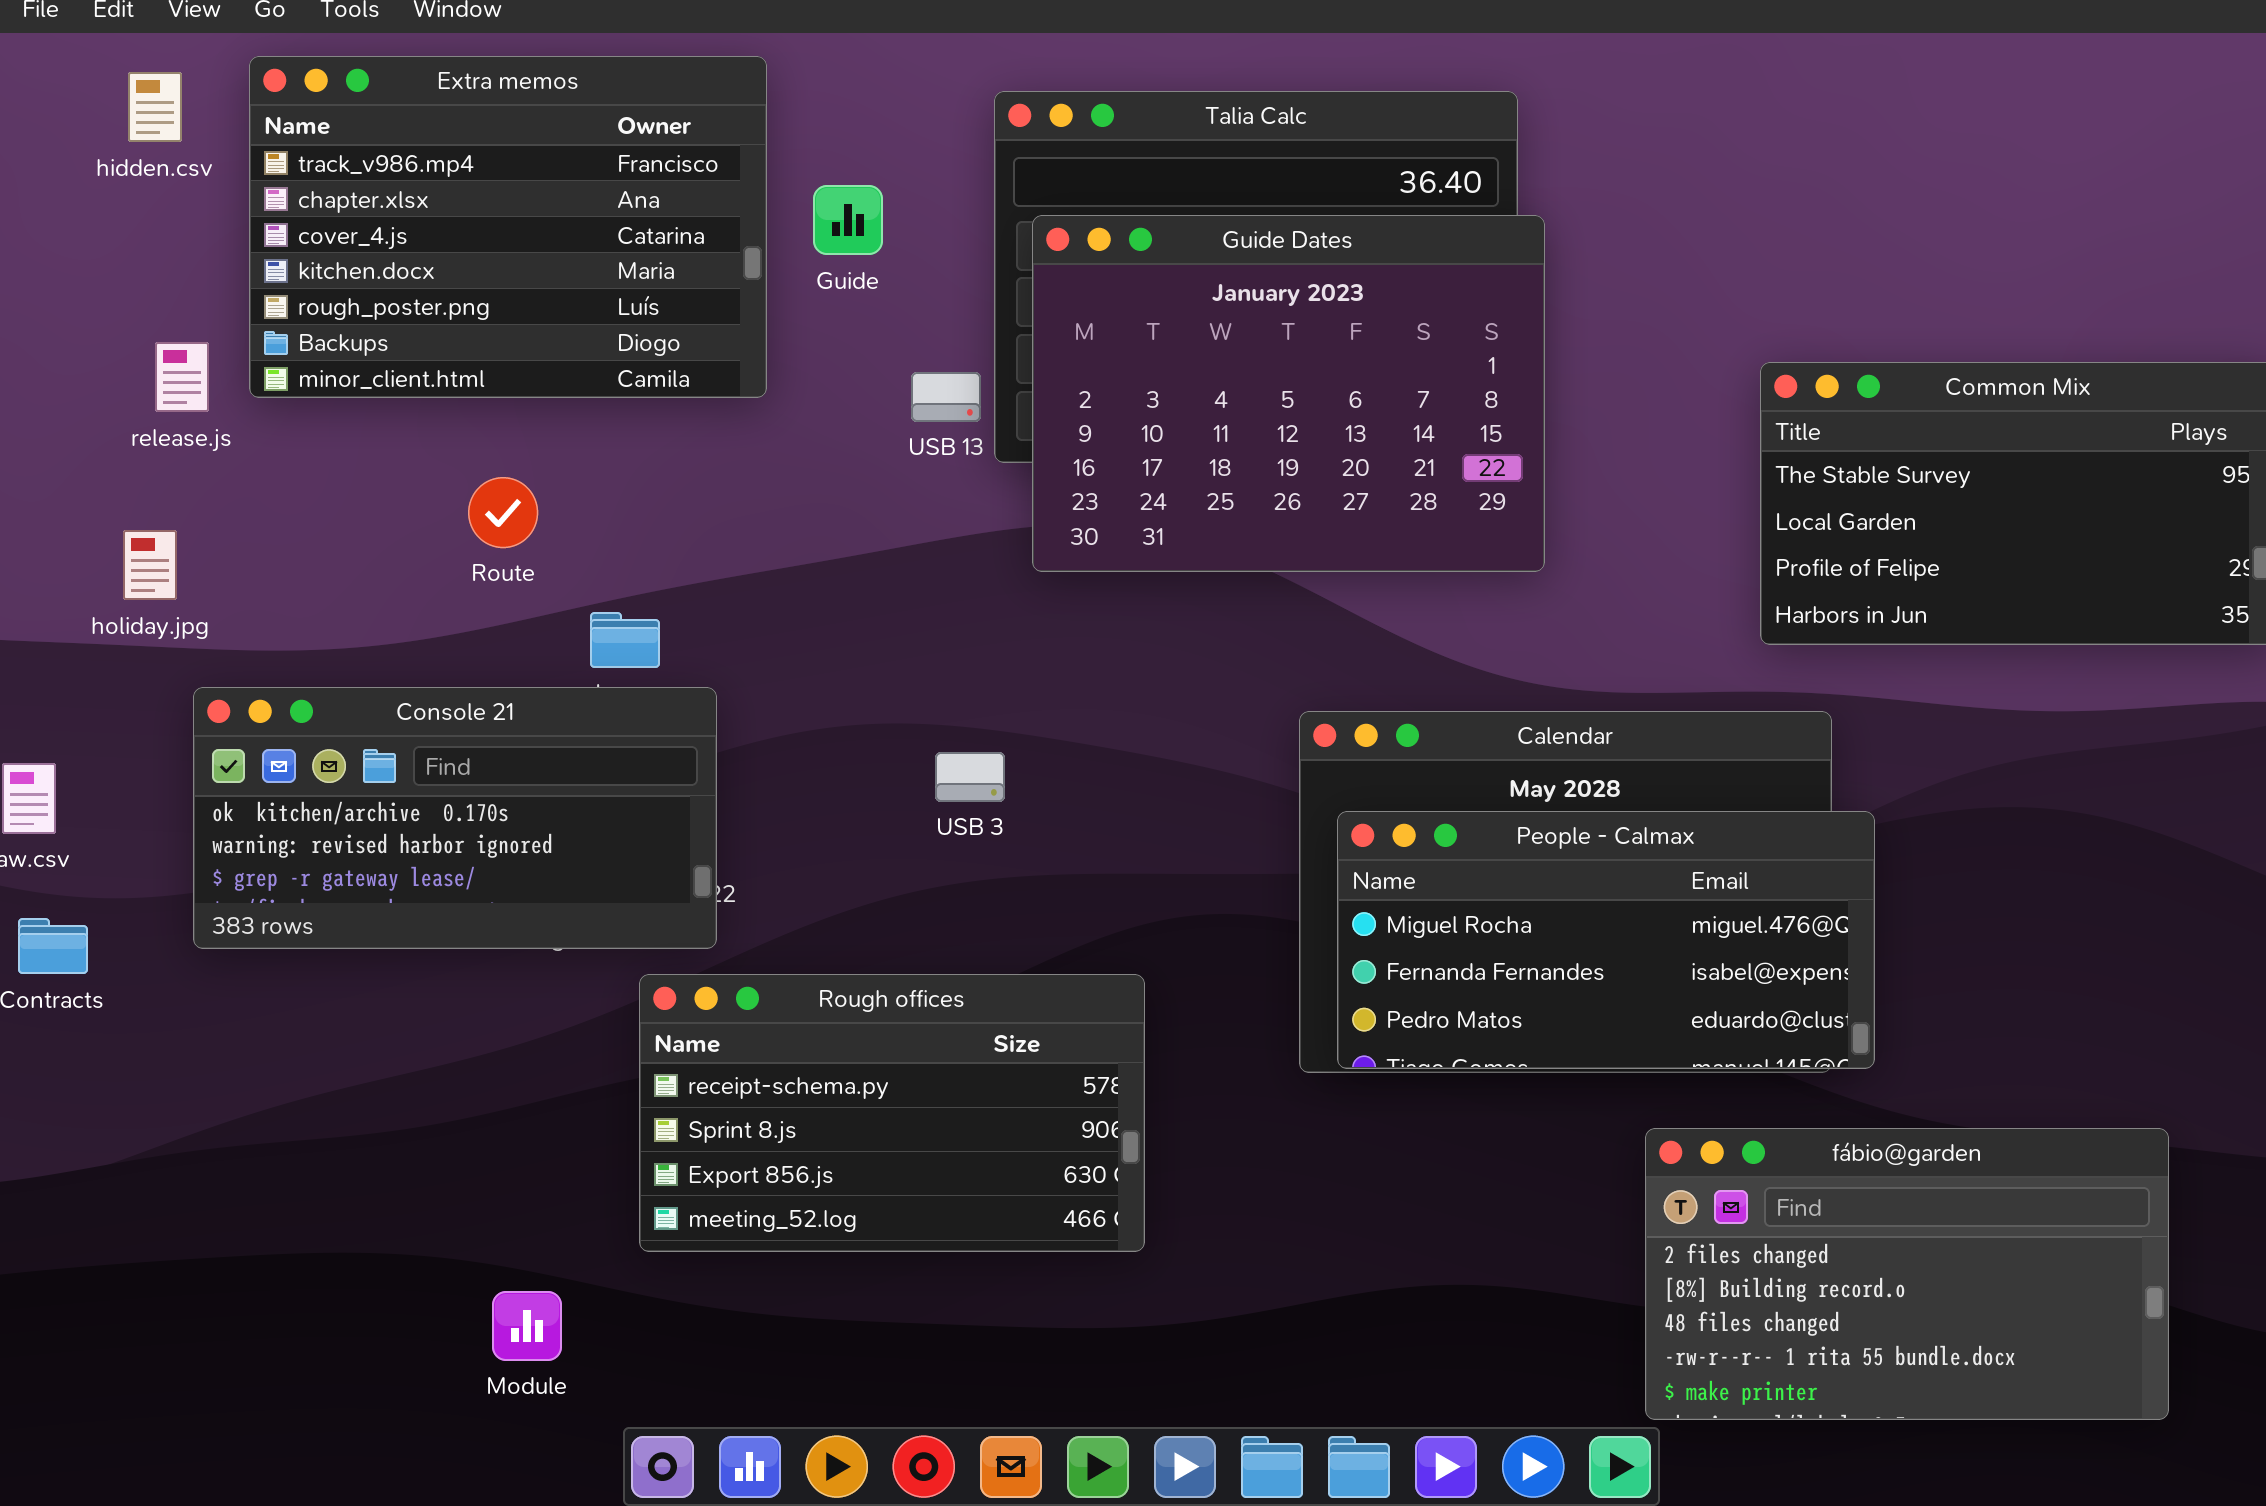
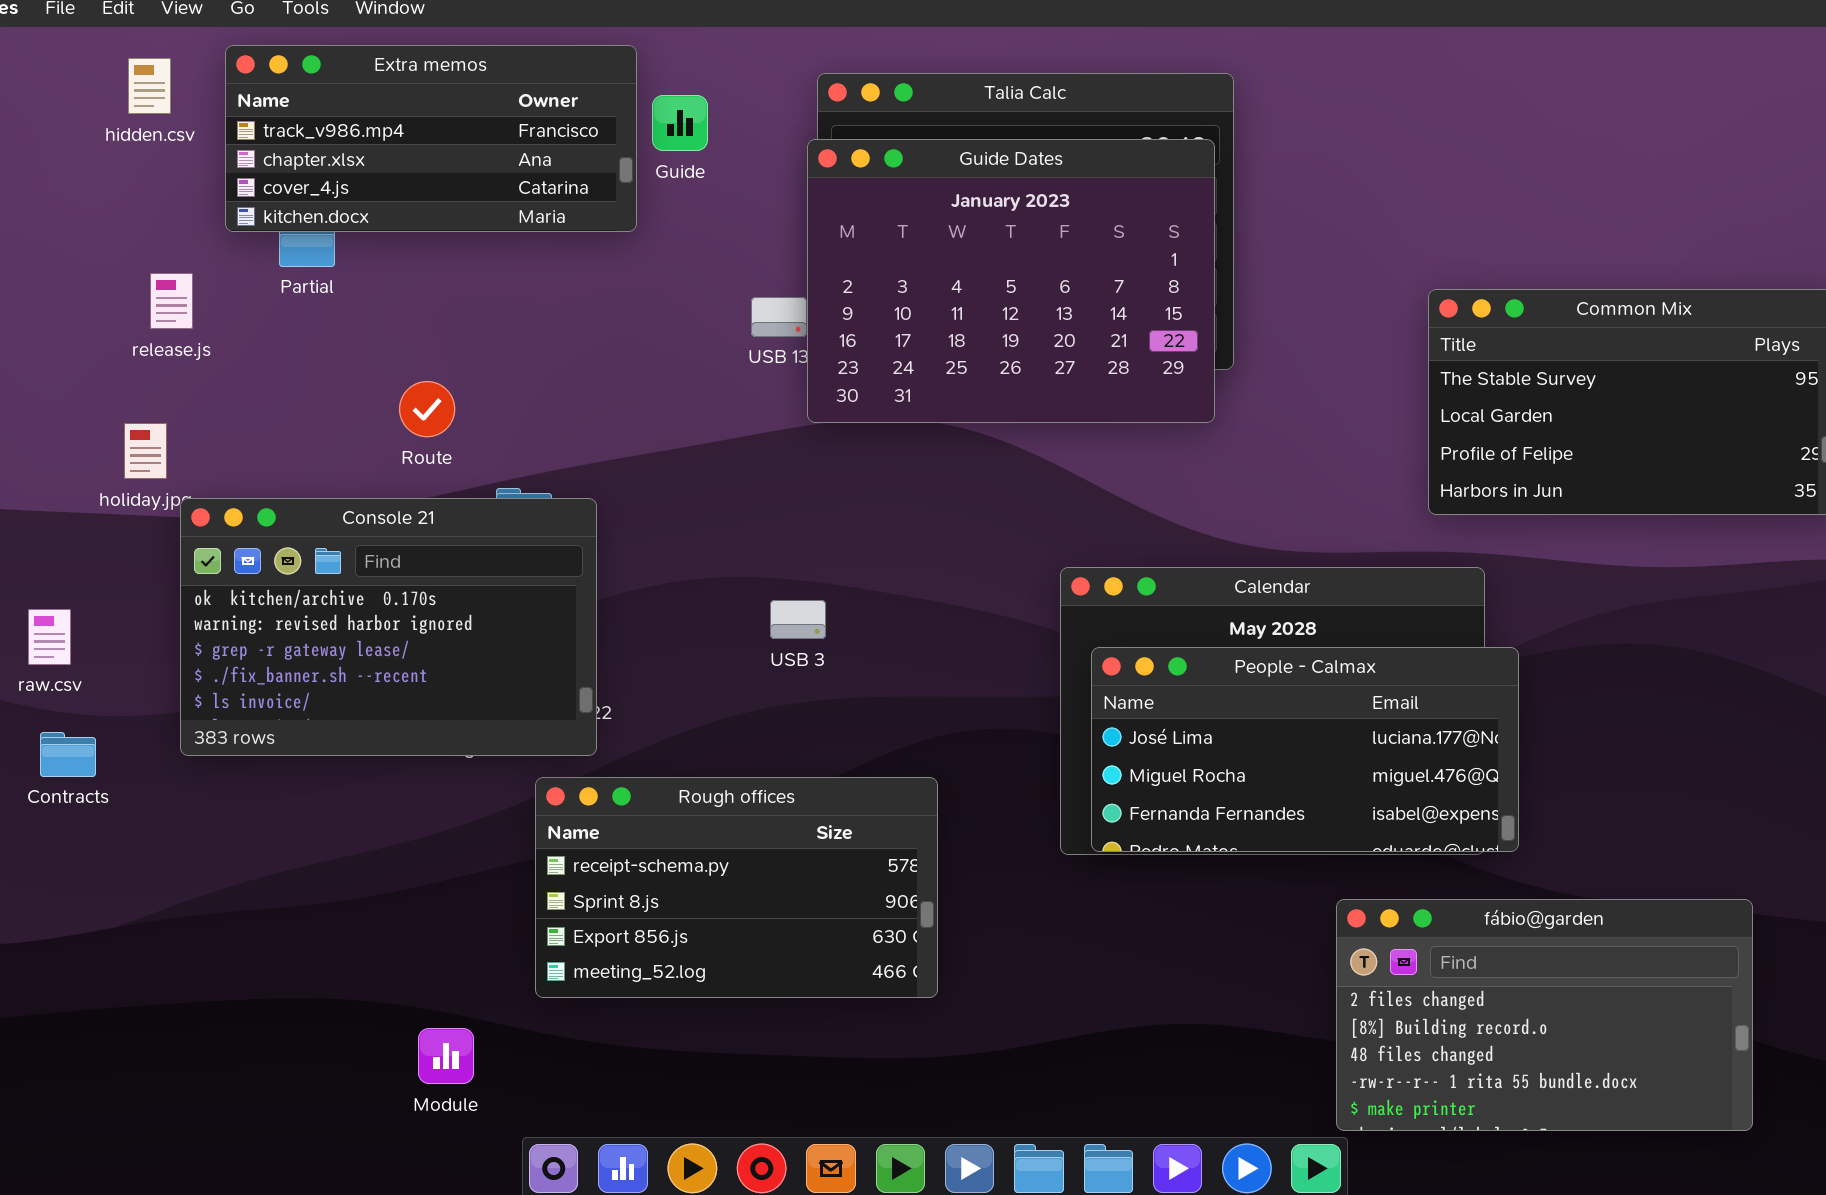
Extra memos: [249,56,767,398] -> [225,45,637,232], resized
Guide: [813,185,883,255] -> [652,95,708,151], moved
Guide Dates: [1032,215,1545,572] -> [807,139,1215,423], moved
Console 21: [193,687,717,949] -> [180,498,597,756], resized
People - Calmax: [1337,811,1875,1069] -> [1091,647,1519,852], scrolled up 1 row

